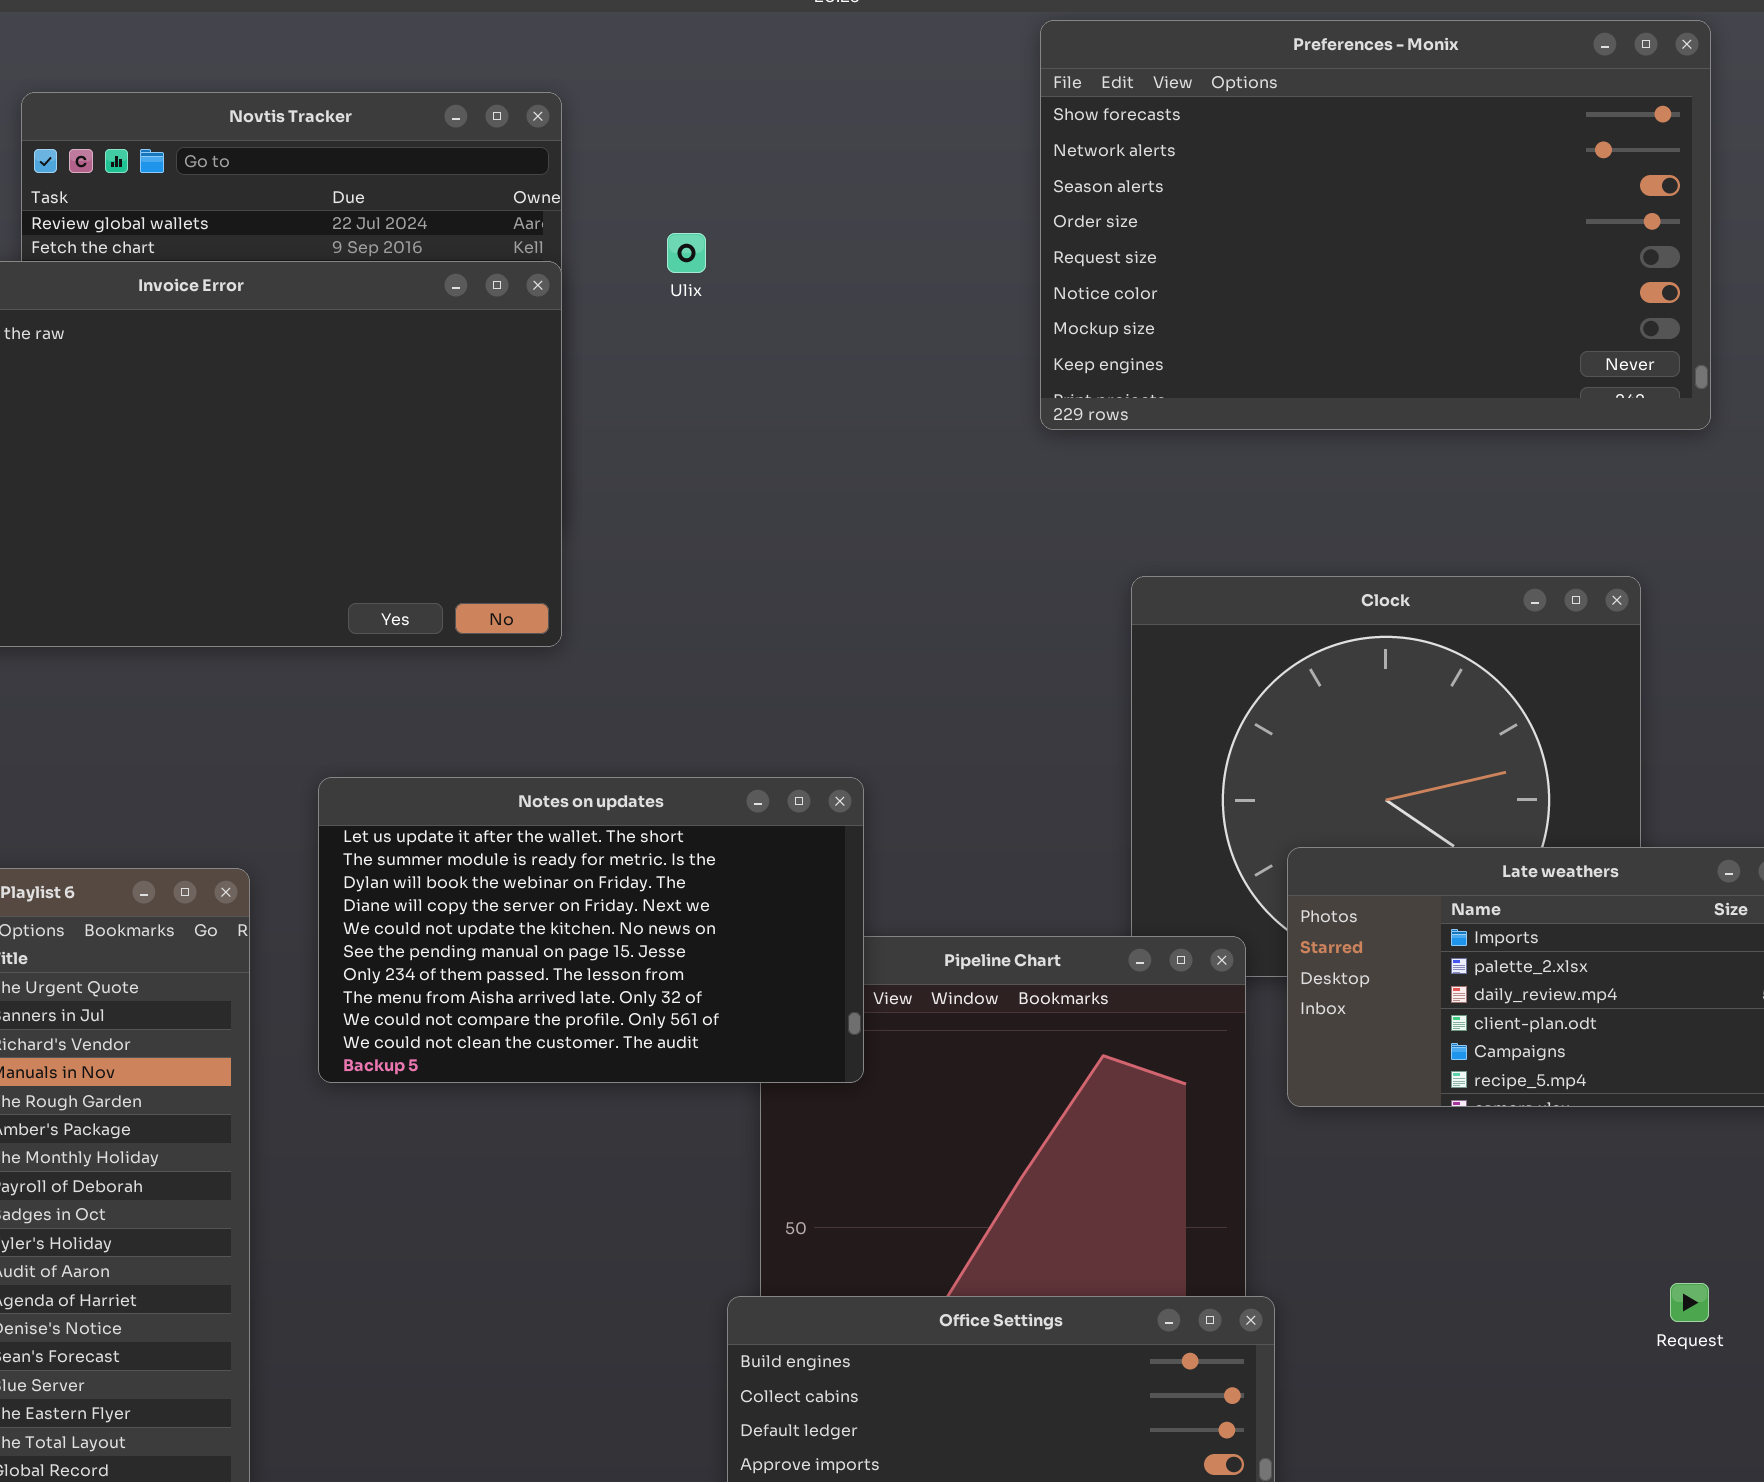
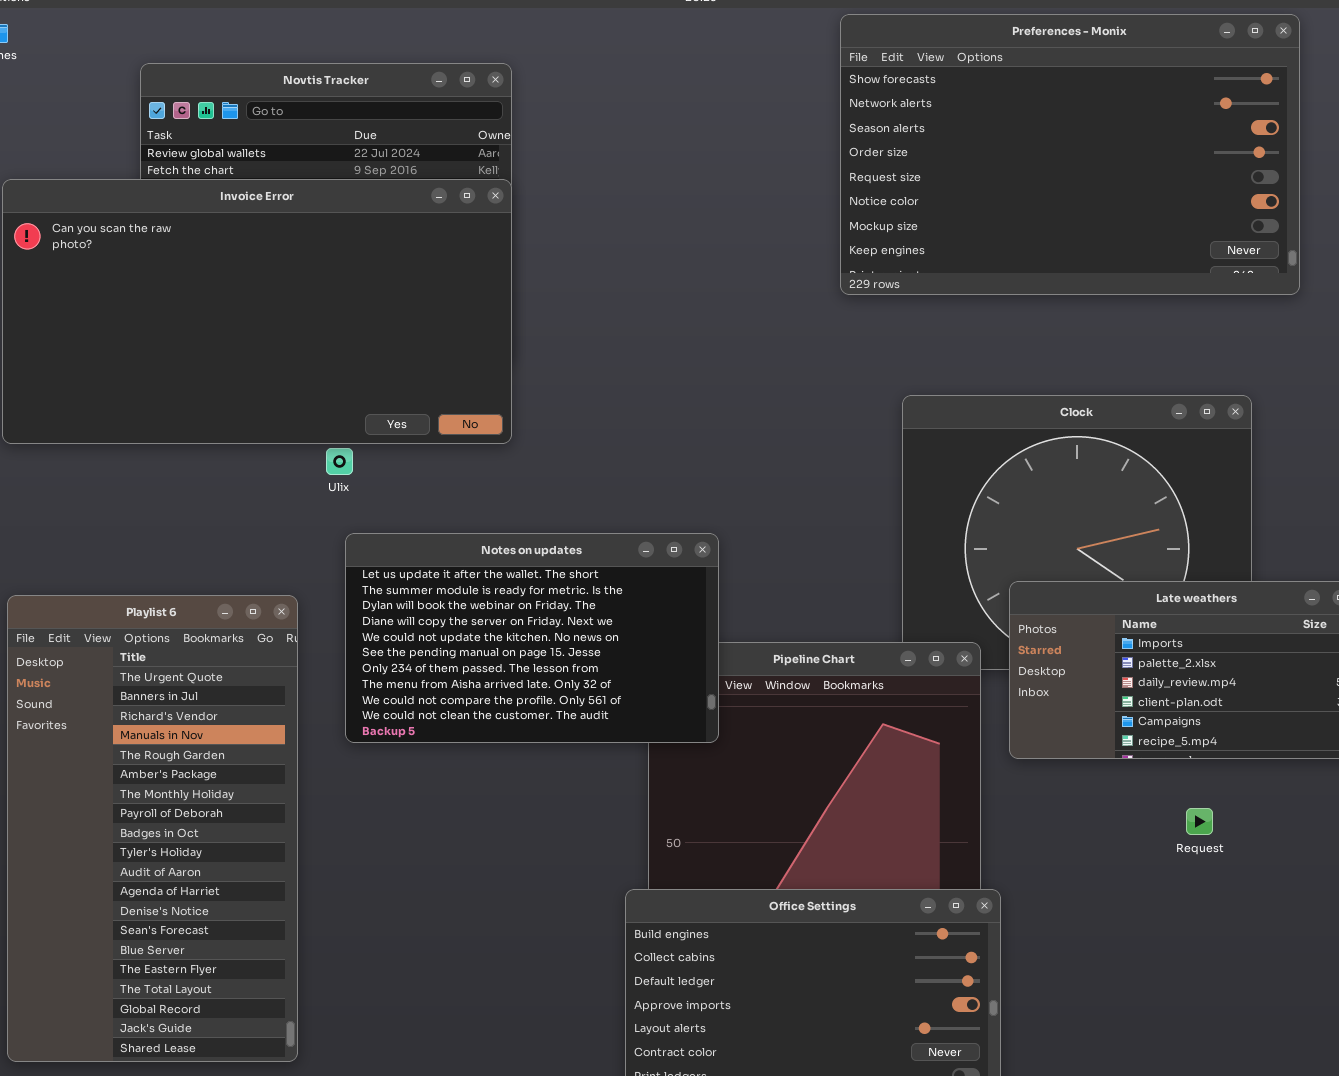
Ulix: [667,233,706,273] -> [326,448,353,475], moved
Request: [1670,1283,1709,1322] -> [1186,808,1213,835], moved

